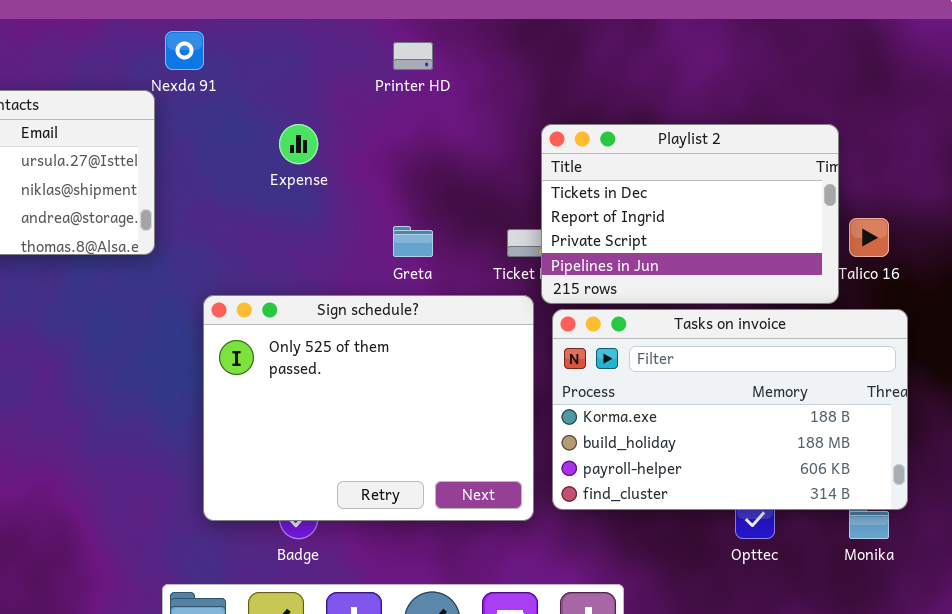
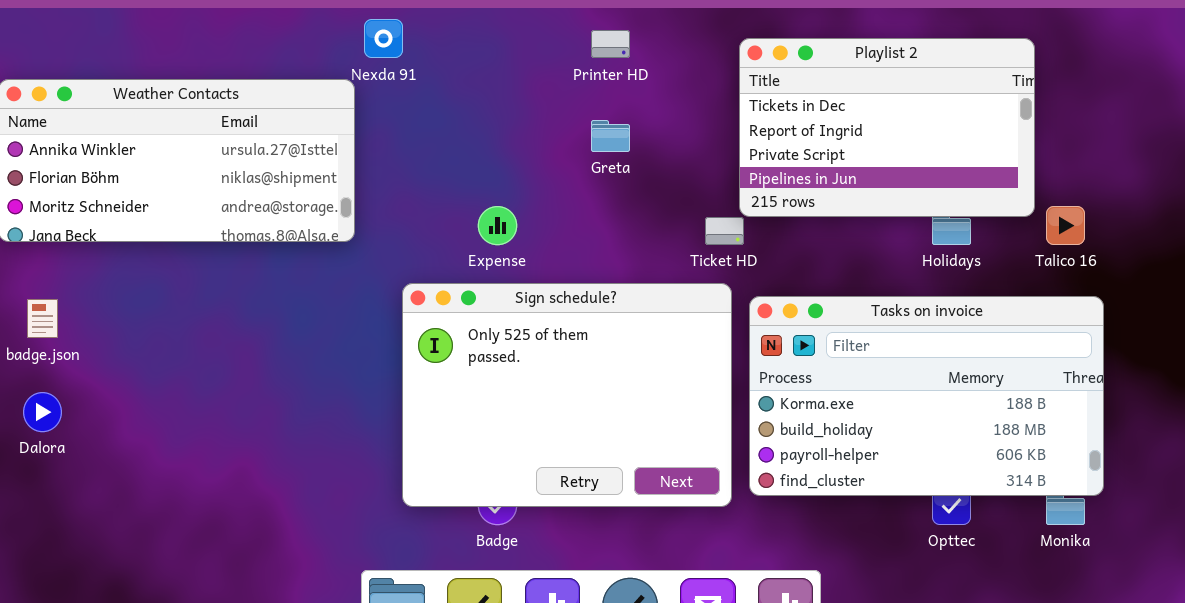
Expense: [279,124,318,164] -> [478,206,517,245], moved
Playlist 2: [541,124,839,304] -> [739,38,1035,217], moved
Greta: [393,226,433,257] -> [591,120,630,152], moved

